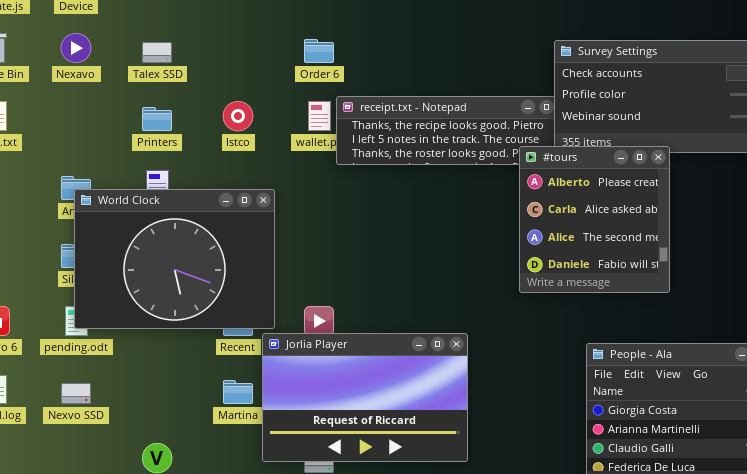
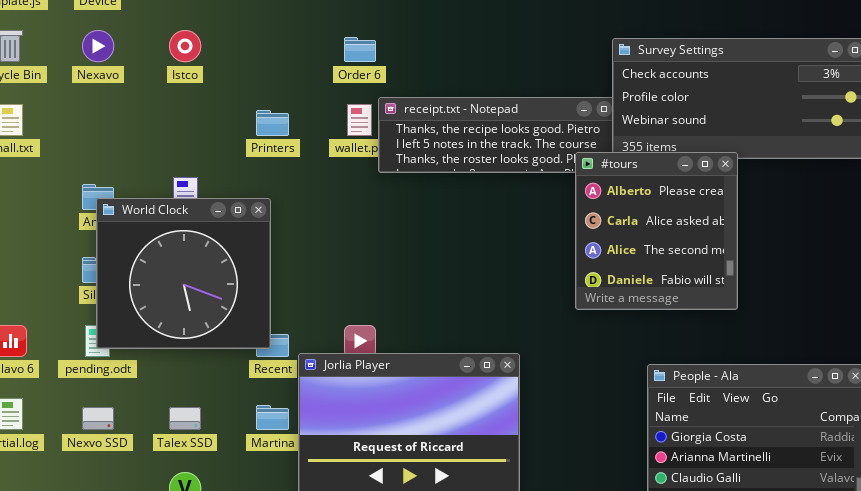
Talex SSD: [142,42,172,63] -> [169,407,201,430], moved
Istco: [223,101,253,131] -> [169,30,201,62], moved
Printers: [142,107,172,131] -> [256,110,289,136], moved
World Clock: [74,189,275,329] -> [96,198,271,349], resized

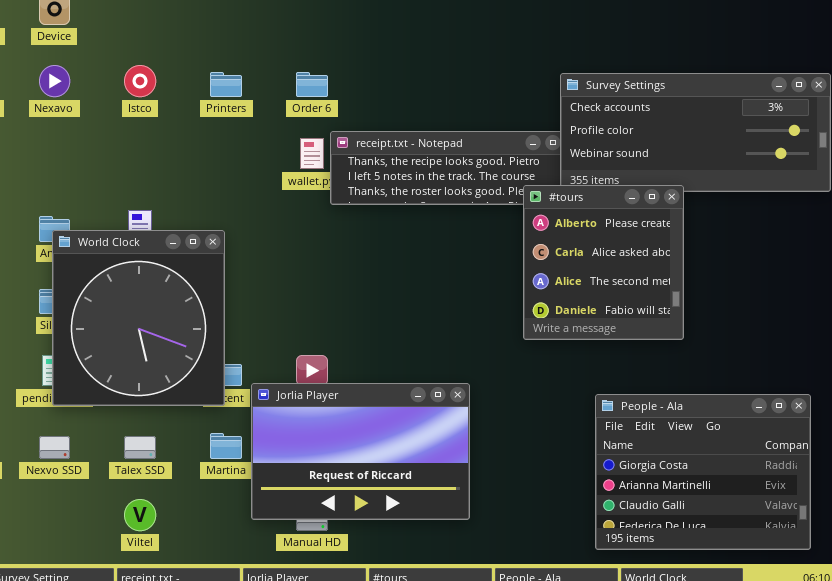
Printers: [256,110,289,136] -> [210,72,242,97], moved
World Clock: [96,198,271,349] -> [52,230,225,406], resized

